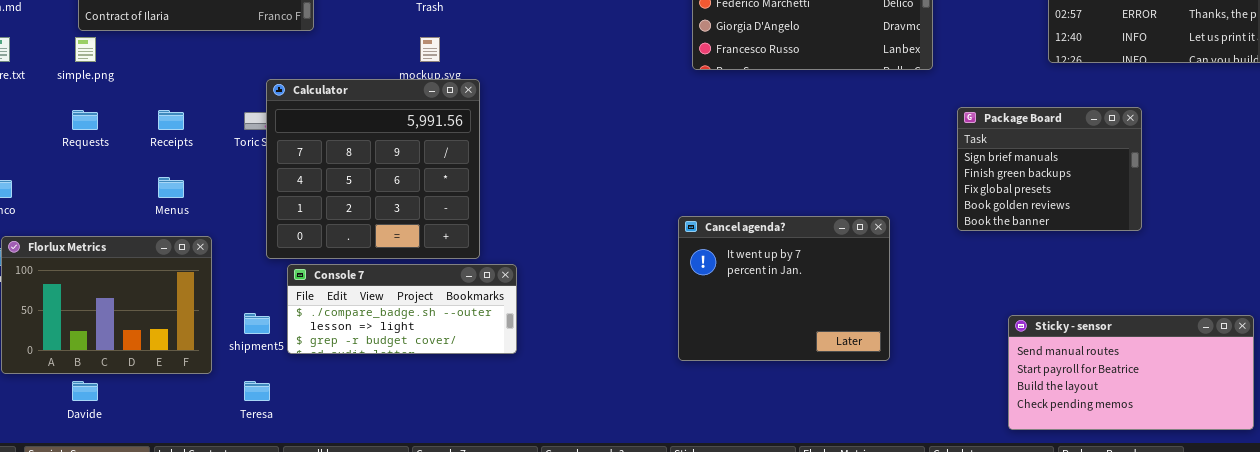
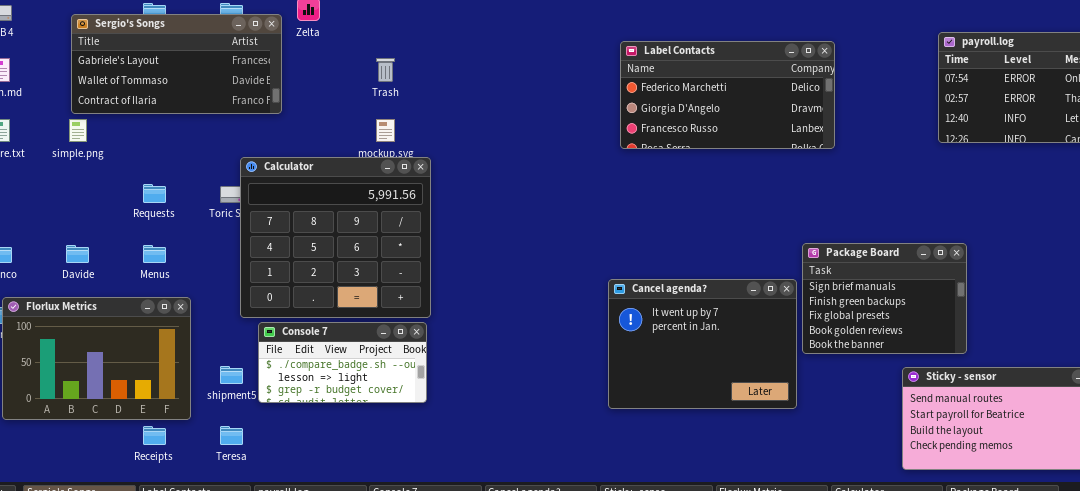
Package Board: [957,107,1142,231] -> [802,243,967,354], moved
Requests: [72,110,98,130] -> [143,184,166,203], moved
Receipts: [158,110,184,130] -> [143,426,166,445], moved
Console 7: [287,264,517,354] -> [258,322,427,403], resized
Davide: [72,381,98,401] -> [66,245,89,263], moved

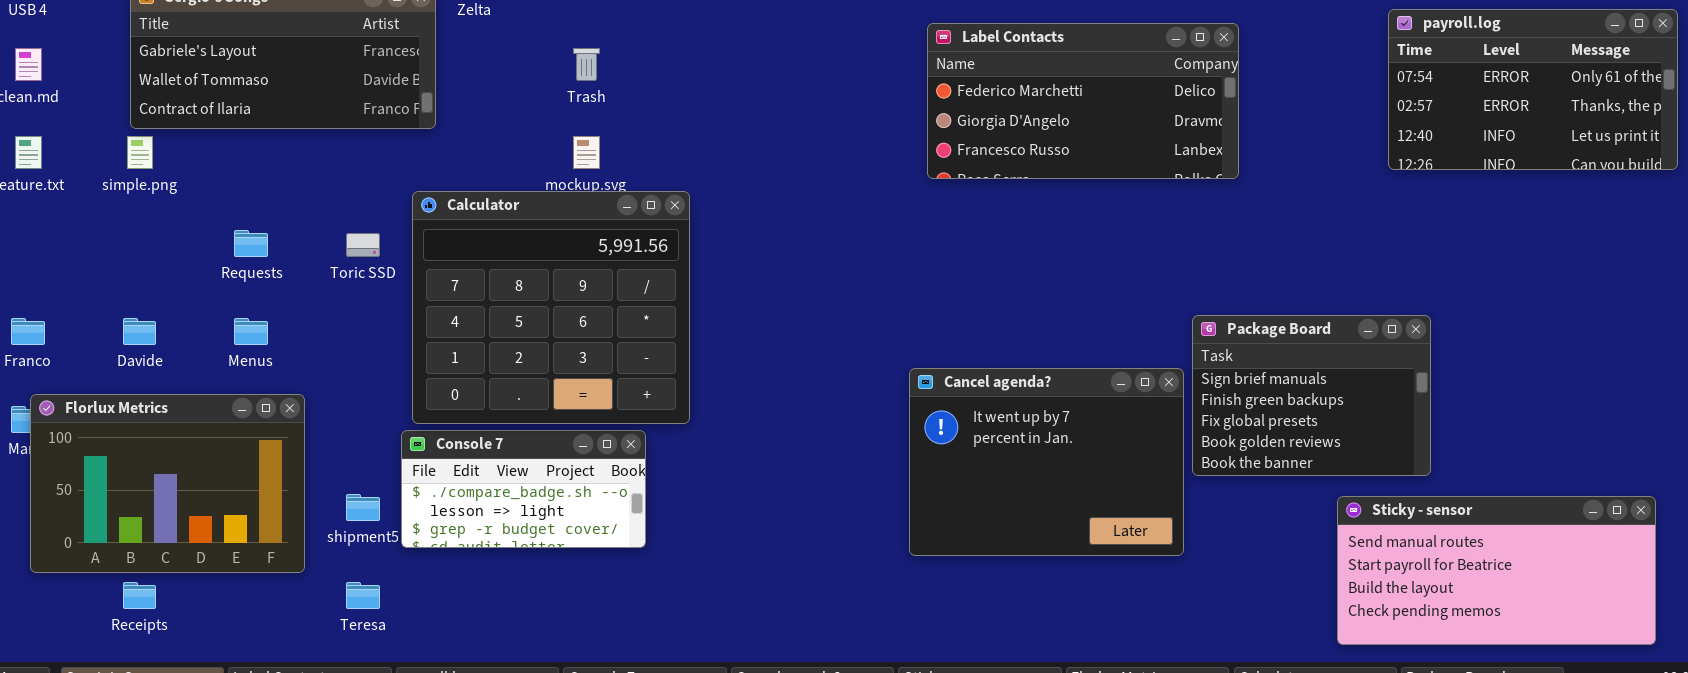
Calculator: [240,157,431,318] -> [412,191,690,424], moved
Receipts: [143,426,166,445] -> [123,582,156,609], moved

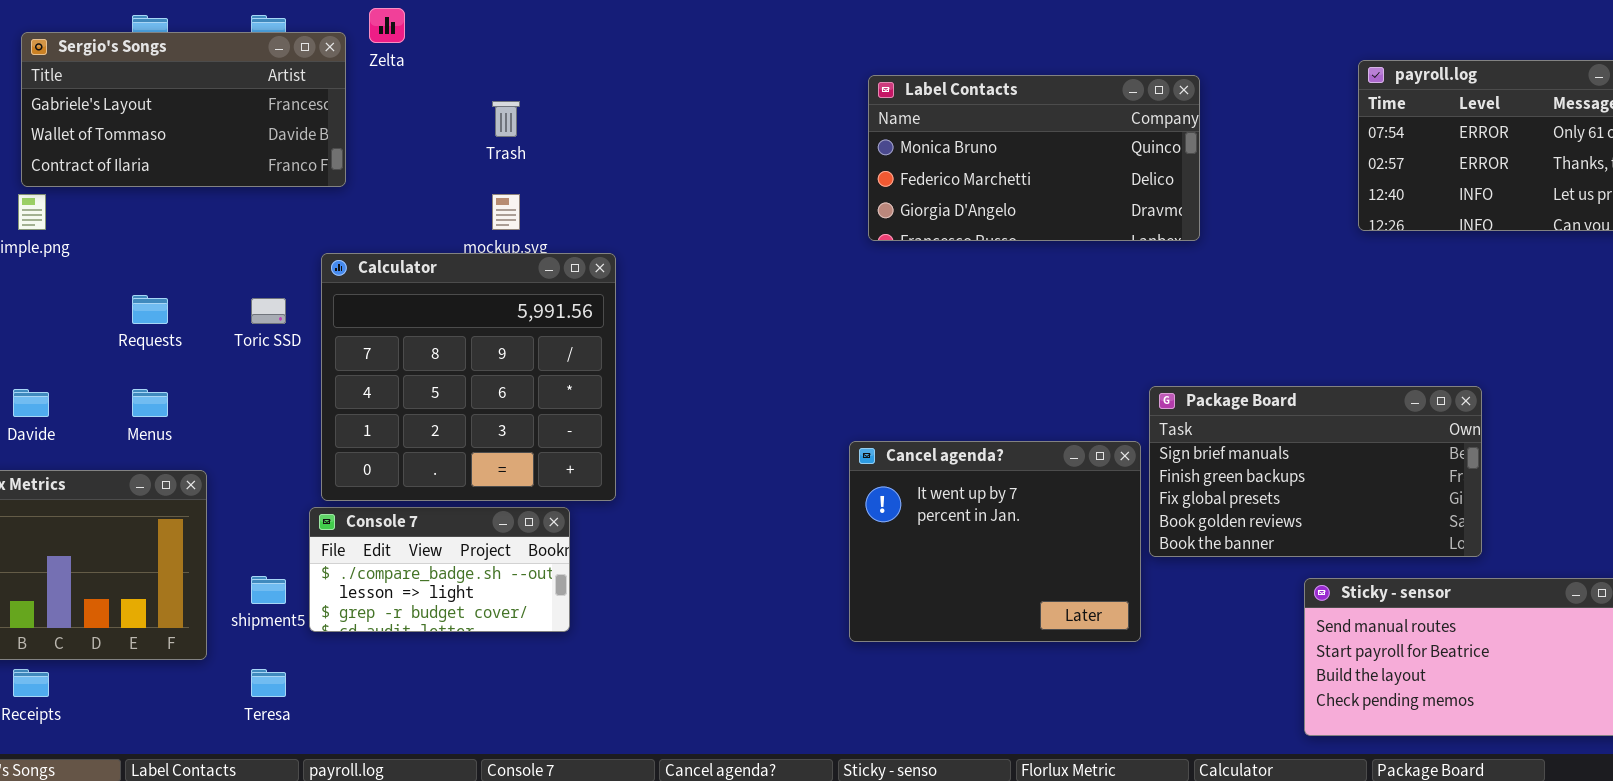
Label Contacts: [927,23,1239,179] -> [868,75,1200,241], scrolled up 1 row
Package Board: [1192,315,1431,476] -> [1149,386,1482,557], resized

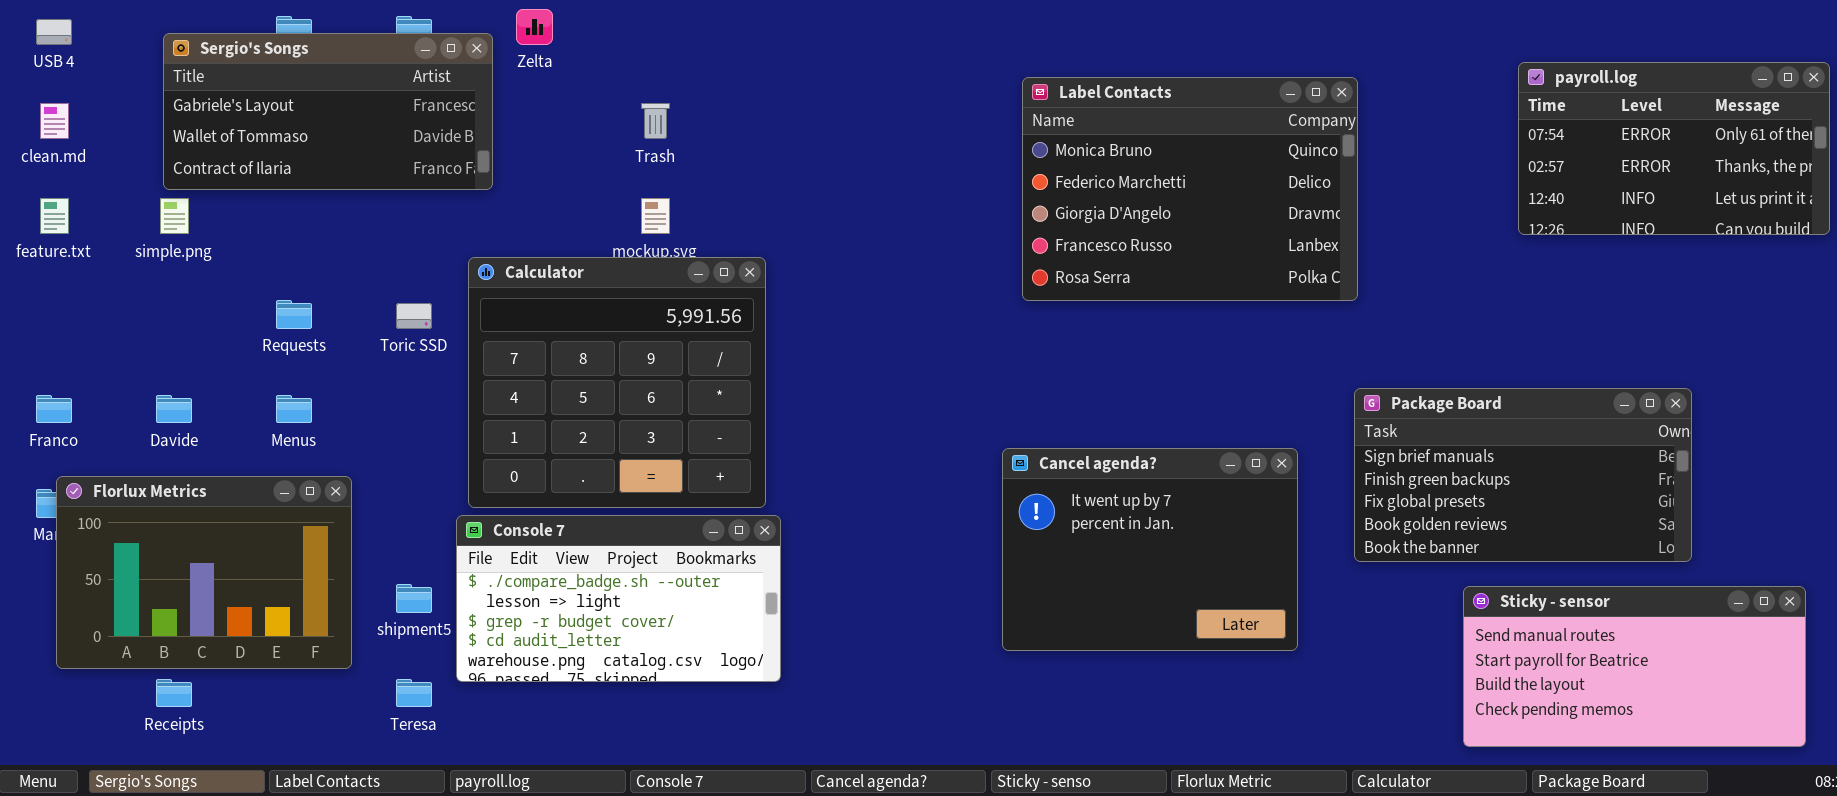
Label Contacts: [868,75,1200,241] -> [1022,77,1358,301], resized
Package Board: [1149,386,1482,557] -> [1354,388,1692,562], moved
Console 7: [309,507,570,632] -> [456,515,781,682], resized

